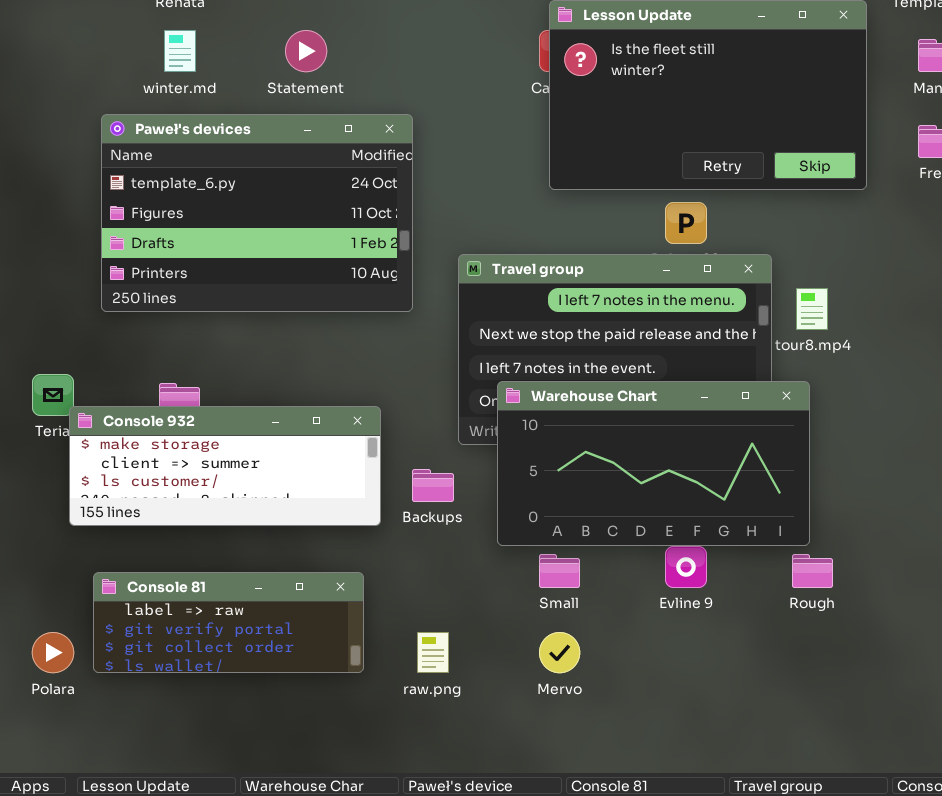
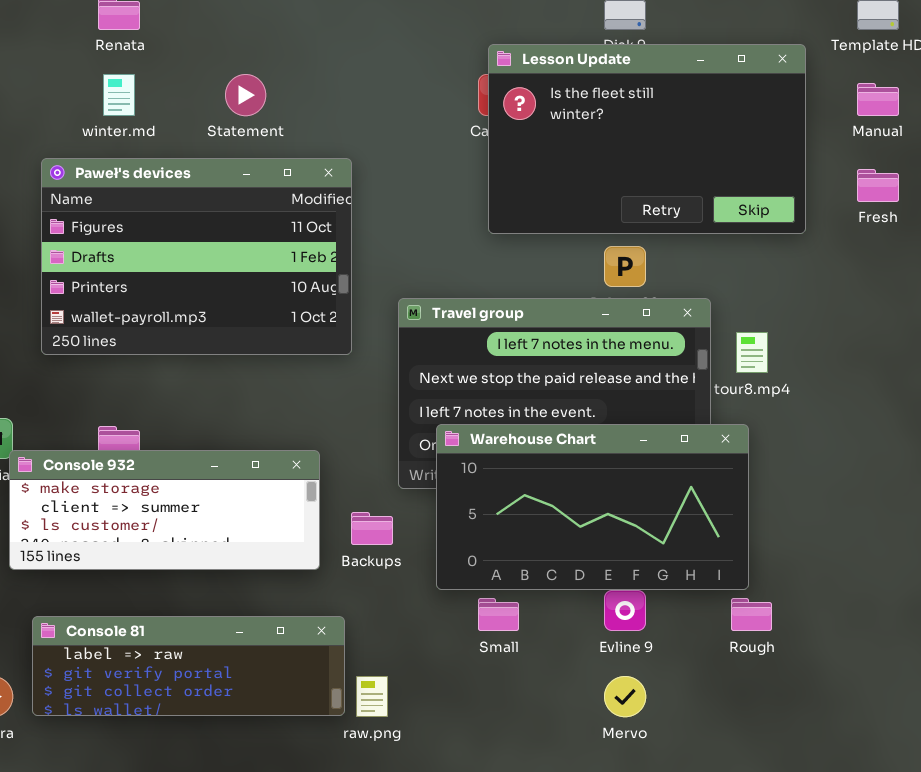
Paweł's devices: [101,114,413,312] -> [41,158,352,355], scrolled down 1 row
Console 81: [93,572,364,673] -> [32,616,345,716], resized
Mervo: [539,632,580,673] -> [604,676,646,717], moved

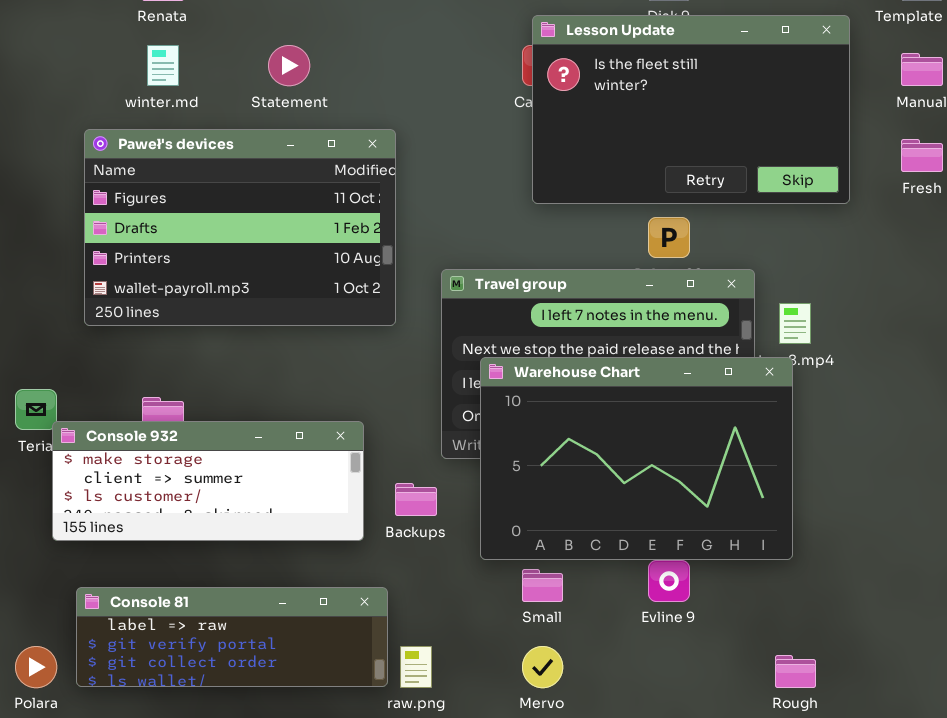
Warehouse Chart: [436,424,749,590] -> [480,357,793,560], resized
Rough: [731,598,772,631] -> [775,655,816,688], moved
Mervo: [604,676,646,717] -> [522,646,563,688], moved

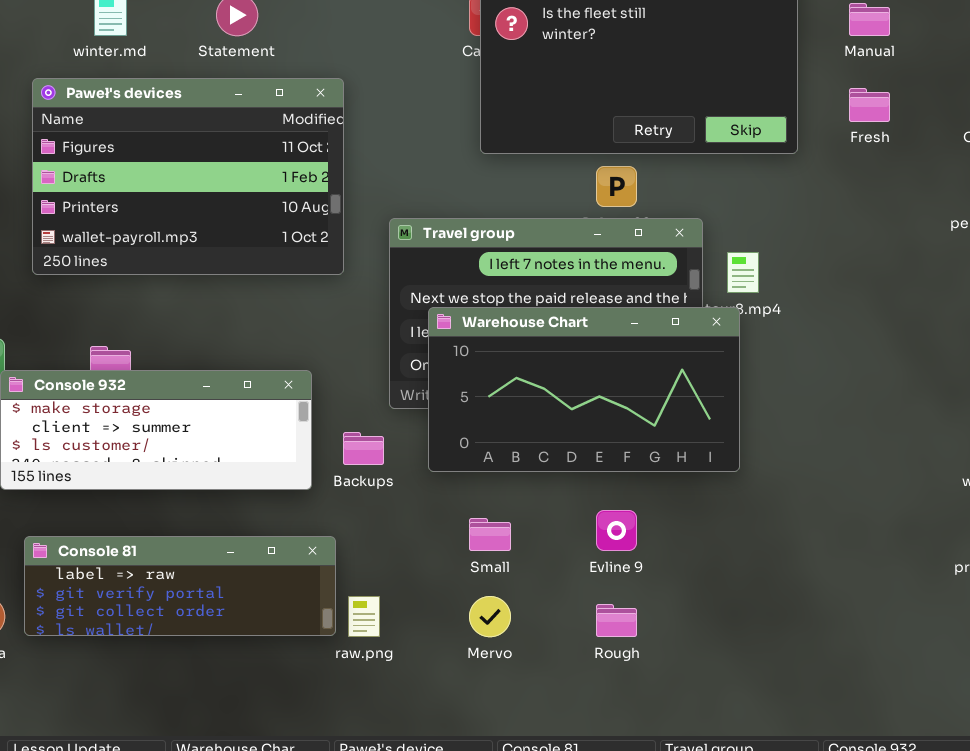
Warehouse Chart: [480,357,793,560] -> [428,307,740,472], resized
Rough: [775,655,816,688] -> [596,604,637,637], moved

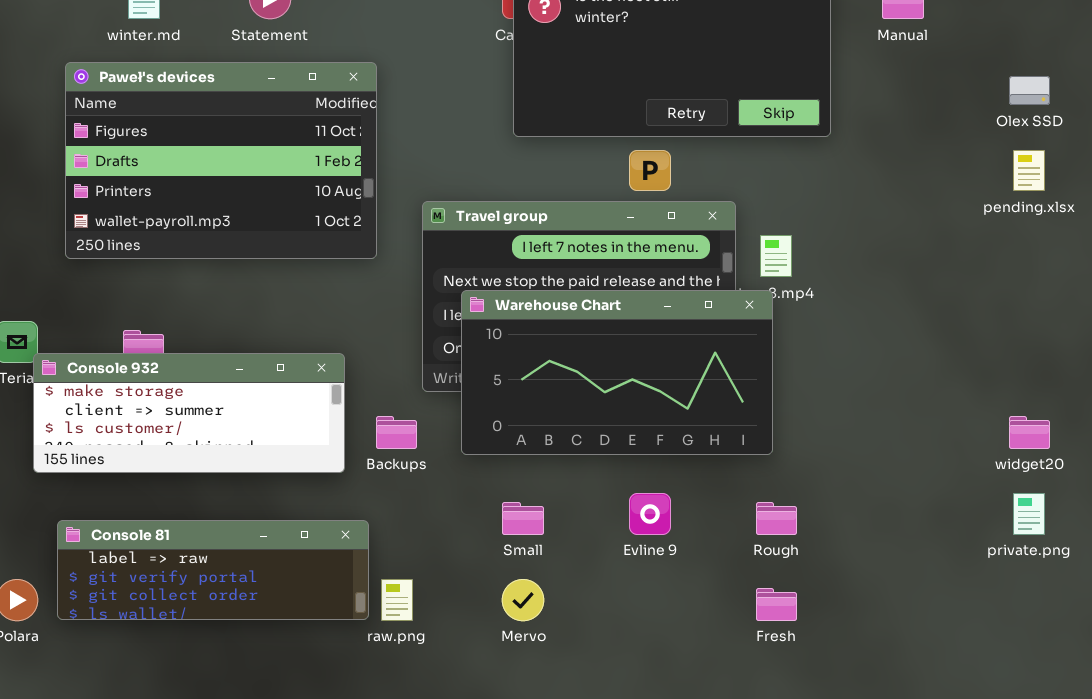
Fresh: [849,88,890,122] -> [756,588,797,621], moved
Rough: [596,604,637,637] -> [756,502,797,535], moved

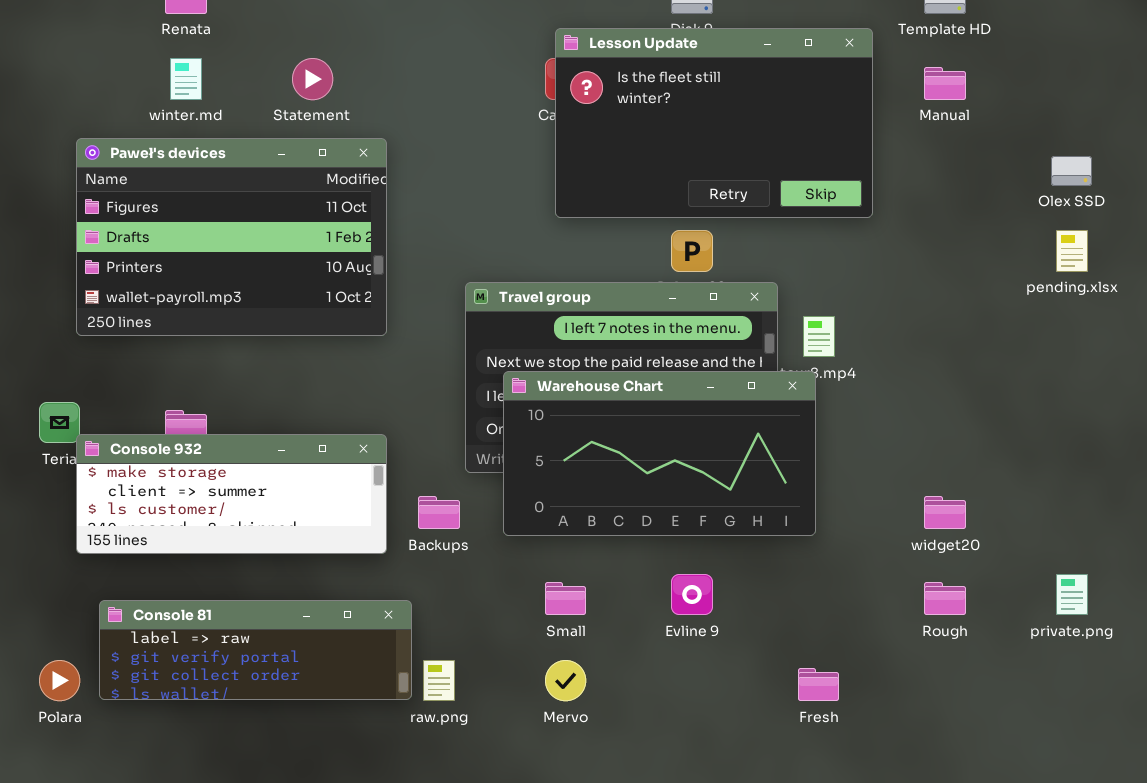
Paweł's devices: [65,62,377,259] -> [76,138,387,336], moved
widget20: [1009,416,1050,449] -> [924,496,966,529], moved
Rough: [756,502,797,535] -> [924,582,966,615], moved

